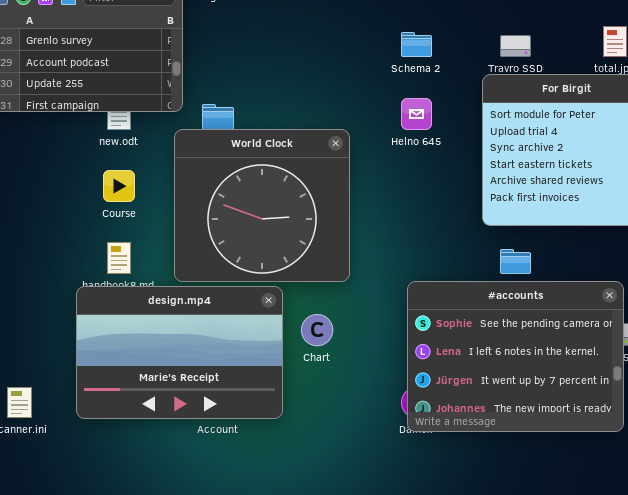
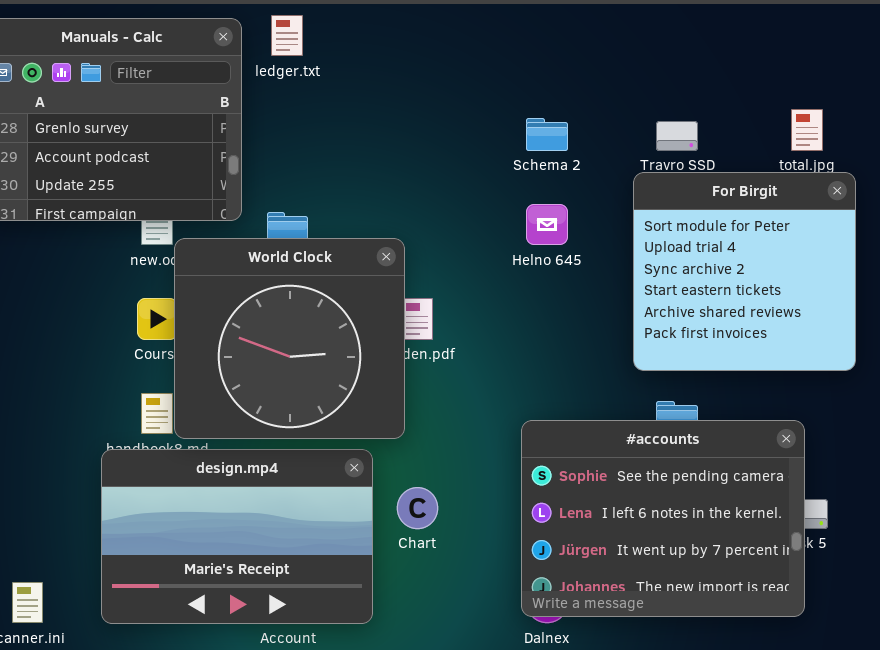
World Clock: [174,129,350,282] -> [174,238,405,439], moved
#accounts: [407,281,624,432] -> [521,420,805,617], moved

